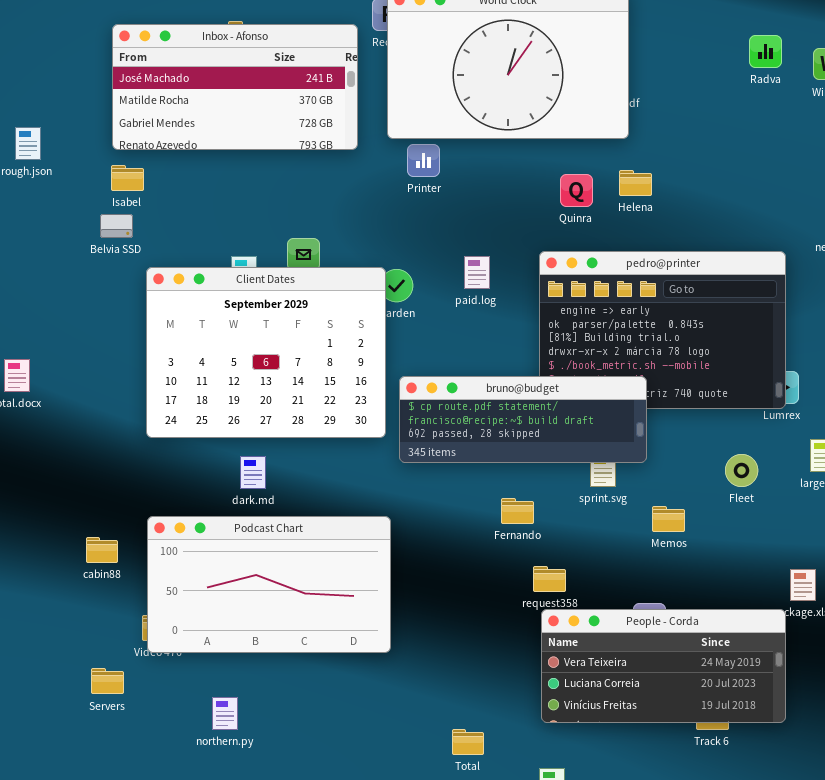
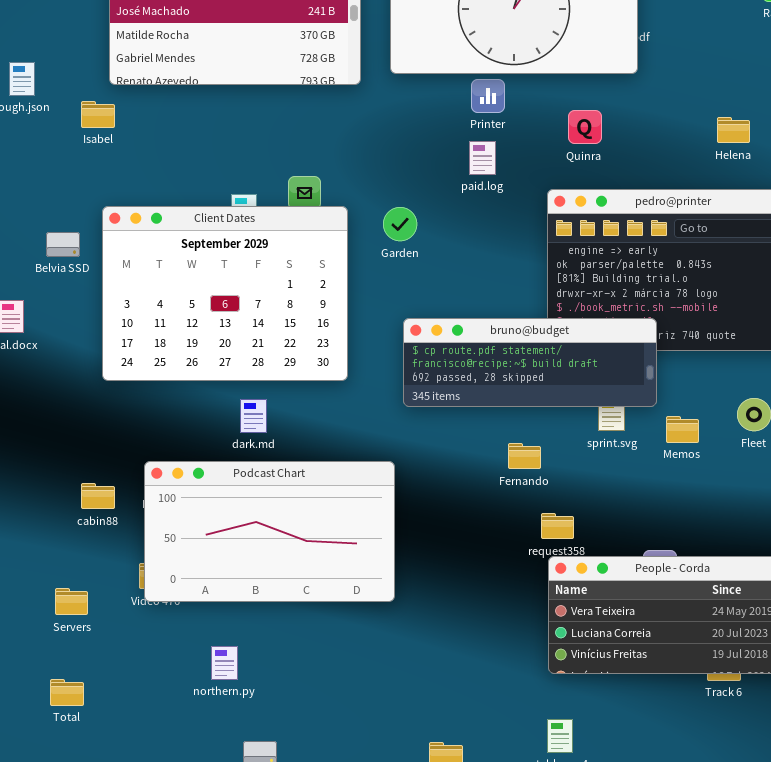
Printer: [407,144,440,177] -> [471,79,505,113], moved
Isabel: [111,165,144,191] -> [81,101,115,128], moved
Helena: [619,170,652,196] -> [717,117,750,143], moved
Belvia SSD: [100,214,133,238] -> [46,232,80,257], moved
paid.log: [464,256,490,289] -> [469,141,496,175], moved
Client Dates: [146,267,386,438] -> [102,206,348,381], moved
Memos: [652,506,685,532] -> [666,416,699,443], moved
Servers: [91,668,124,694] -> [55,588,88,615], moved
Total: [452,729,484,755] -> [50,679,84,706], moved

